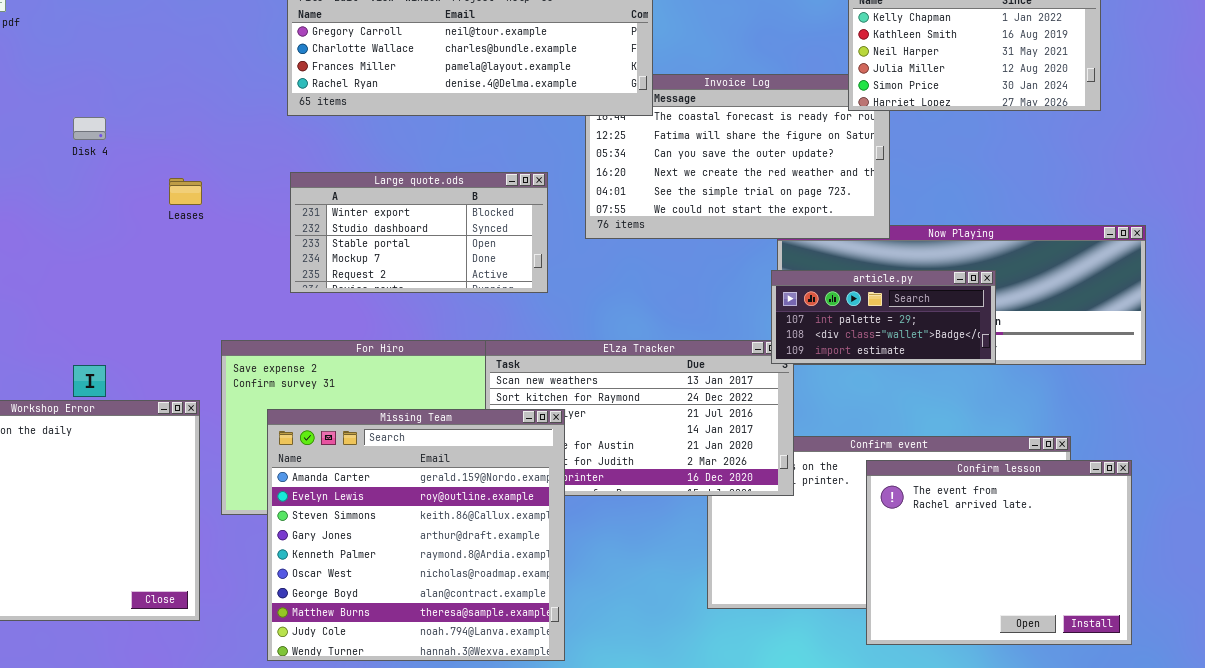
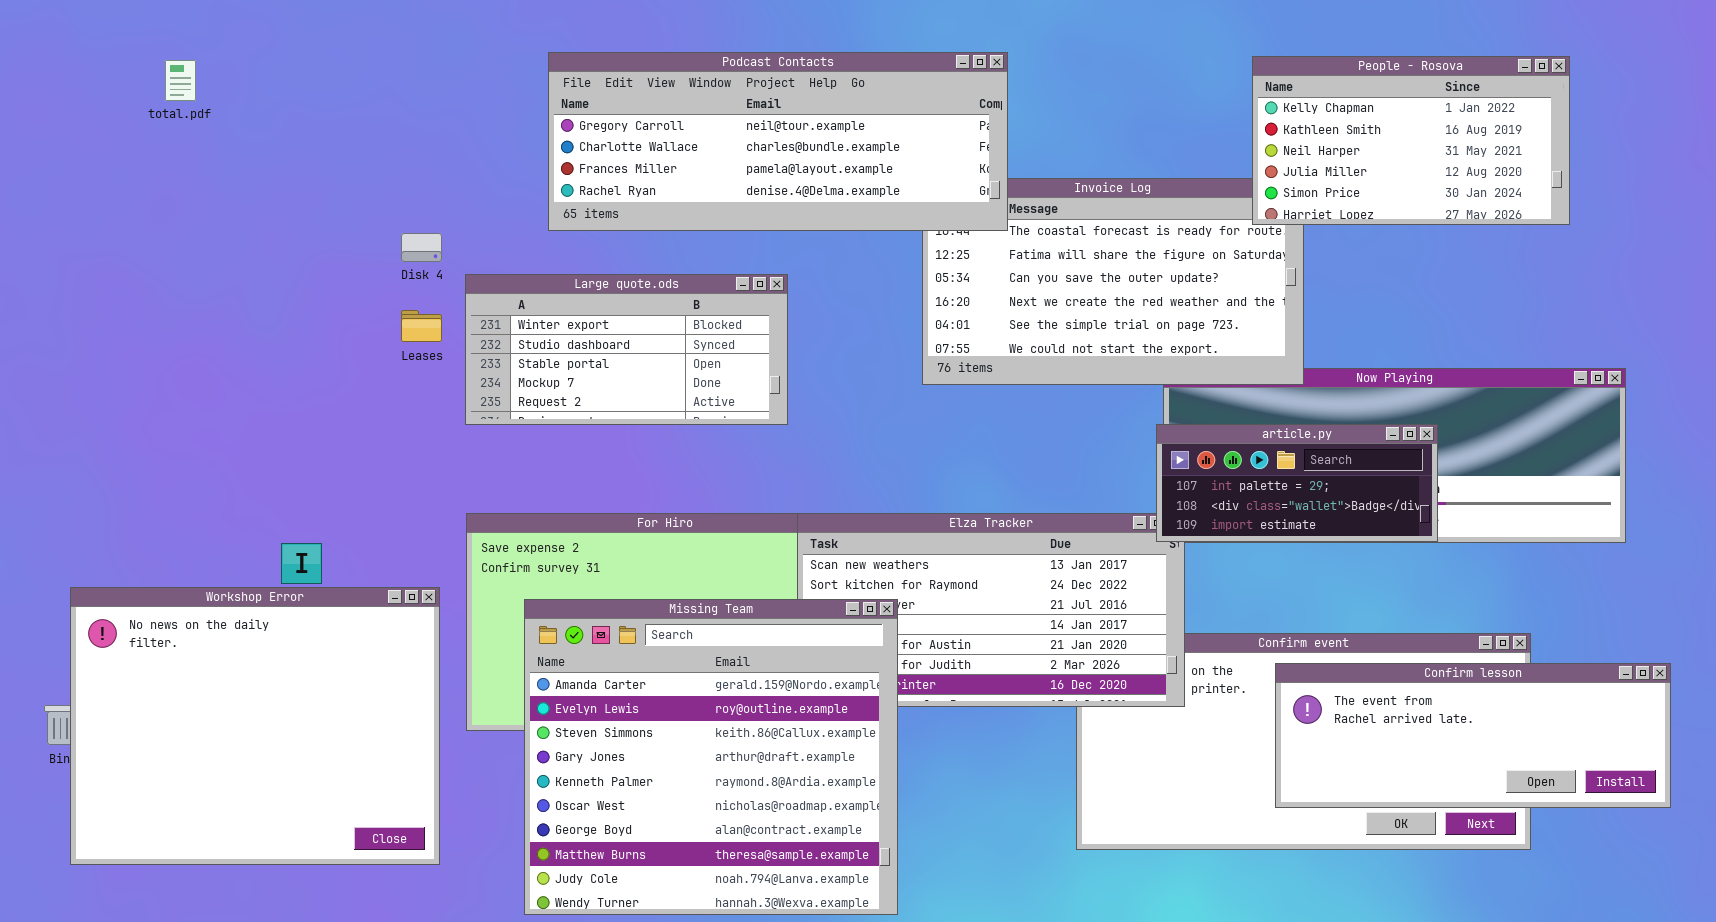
Disk 4: [73,117,106,140] -> [401,233,442,262], moved
Large quote.ods: [290,172,548,293] -> [465,274,788,425], moved
Confirm lesson: [866,460,1132,645] -> [1275,663,1671,808], resized

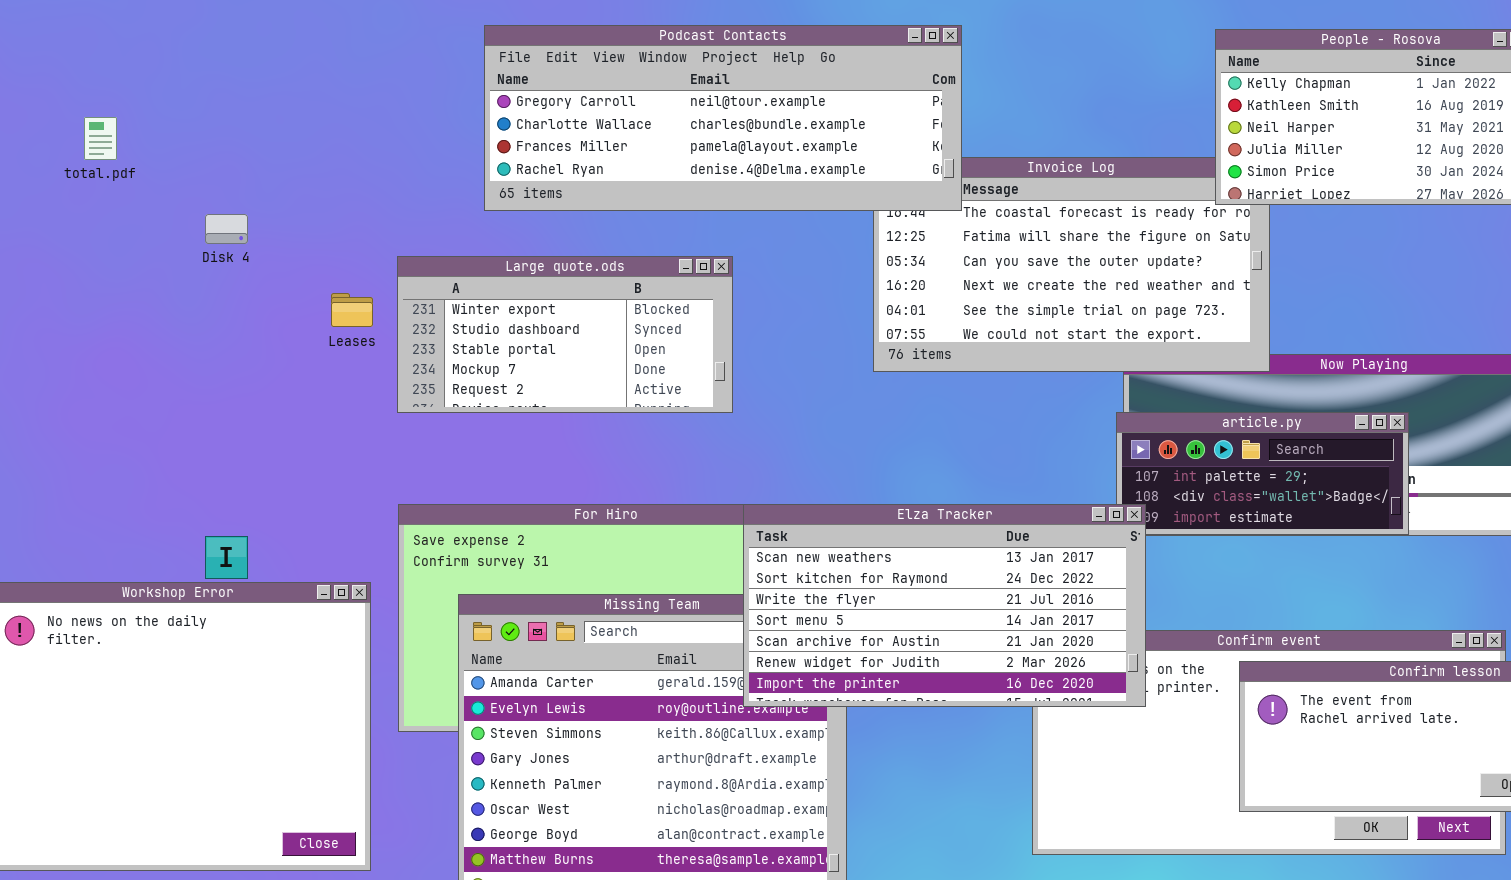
total.pdf: [165,60,196,101] -> [84,117,117,160], moved
Disk 4: [401,233,442,262] -> [205,214,248,244], moved
Elza Tracker: [797,513,1185,707] -> [743,504,1146,707], raised

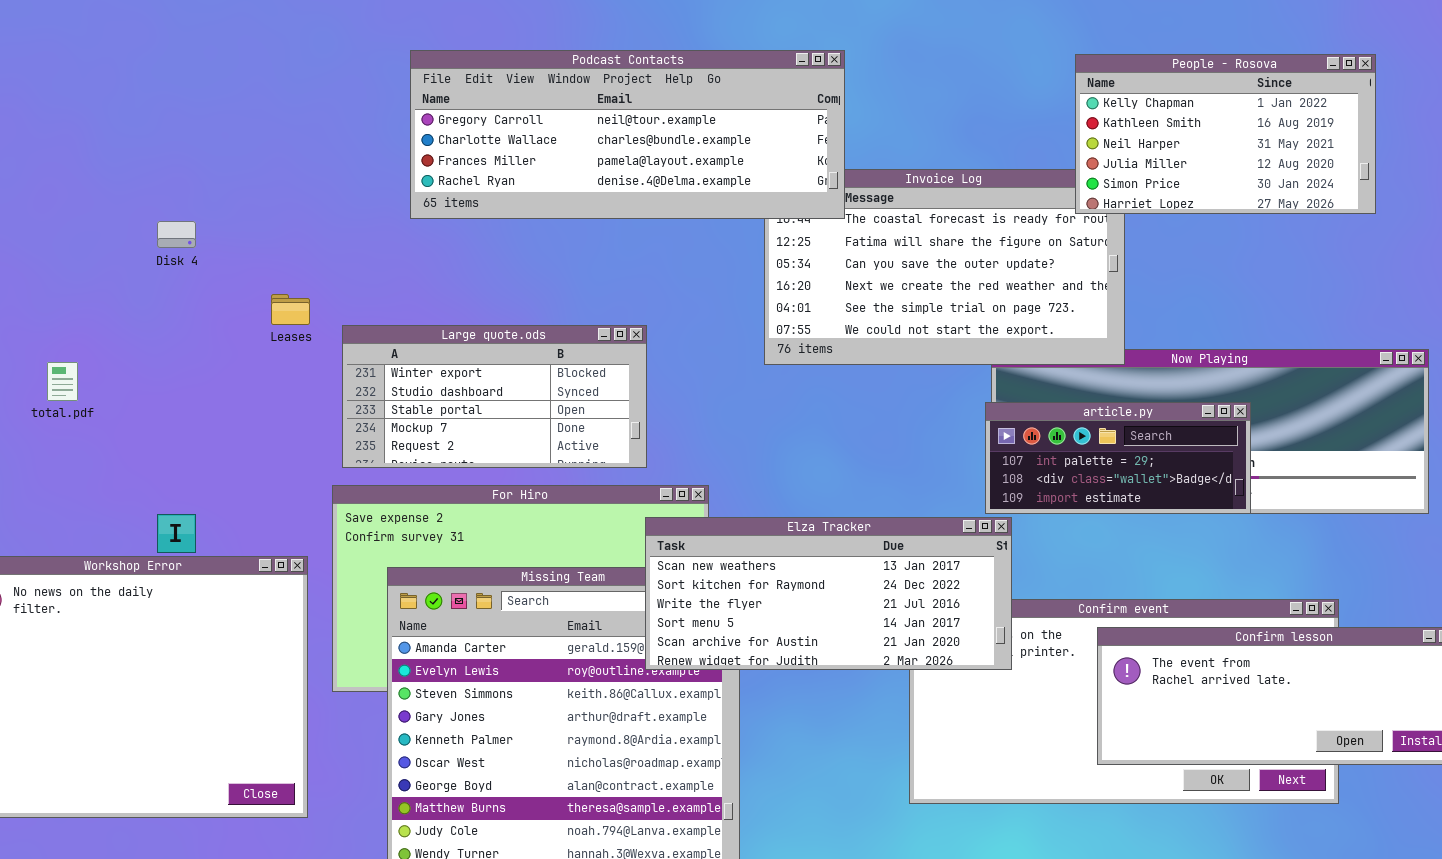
total.pdf: [84,117,117,160] -> [47,362,78,401], moved
Large quote.ods: [397,256,733,413] -> [342,325,647,468], moved
Elza Tracker: [743,504,1146,707] -> [645,517,1012,670], resized

